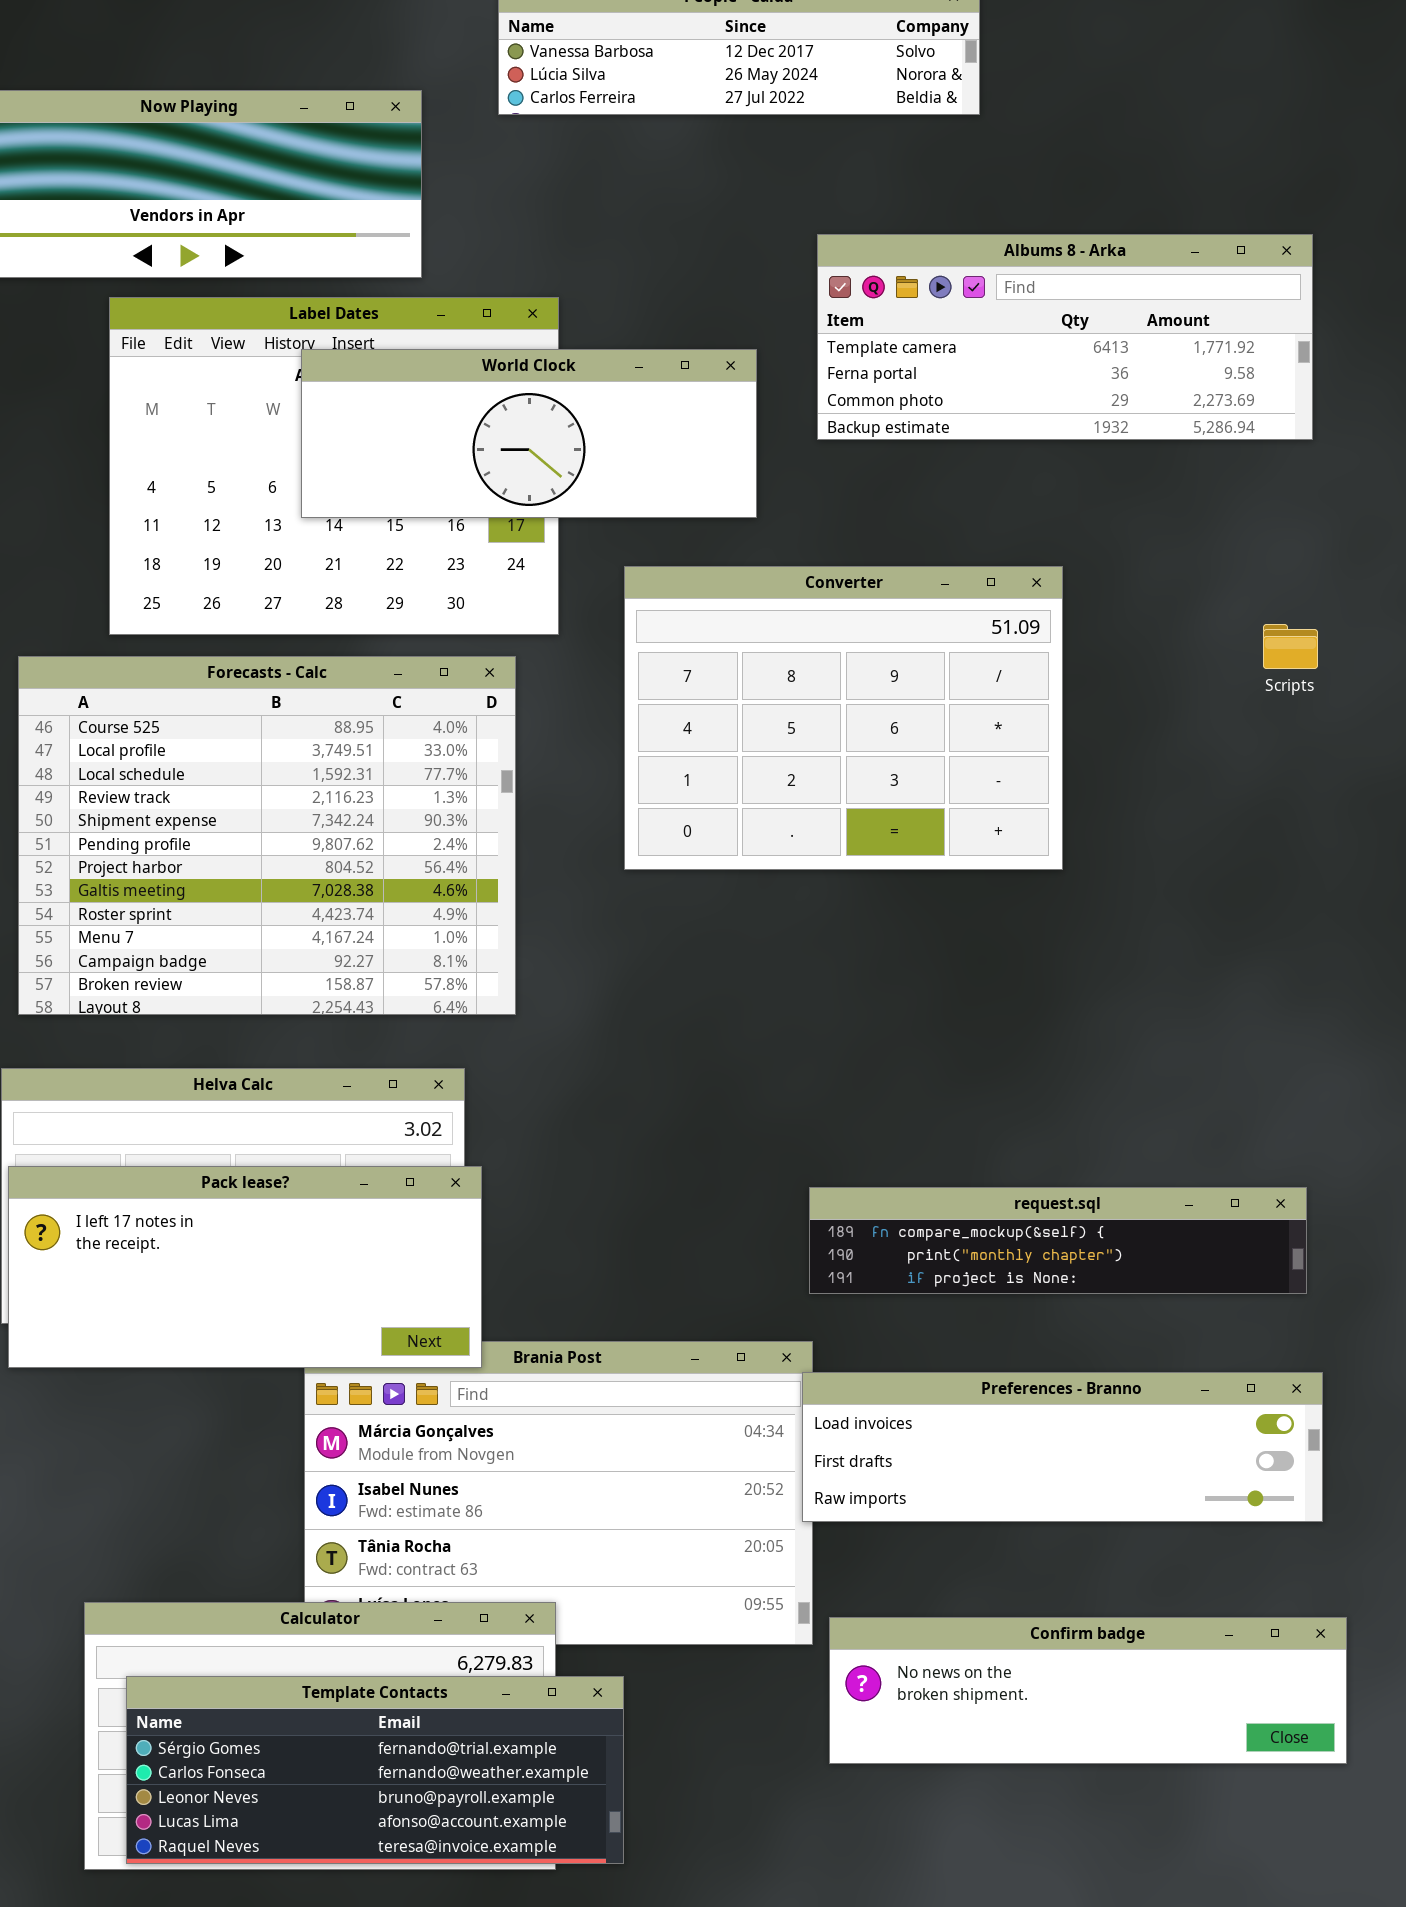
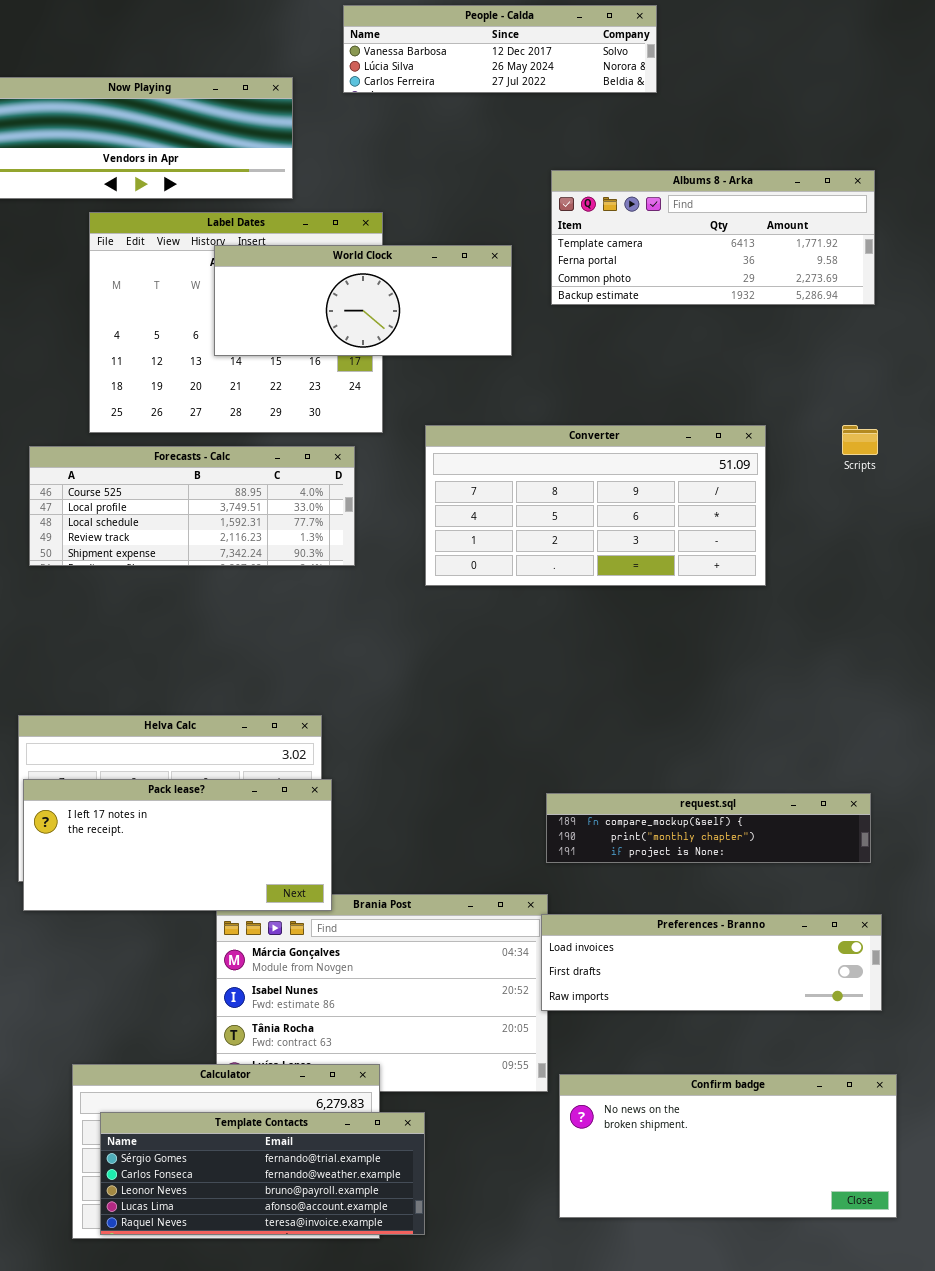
Converter: [624,566,1063,870] -> [425,425,766,586], resized
Forecasts - Calc: [18,656,516,1015] -> [29,446,355,566], resized
Confirm badge: [829,1617,1347,1764] -> [559,1074,897,1218], resized

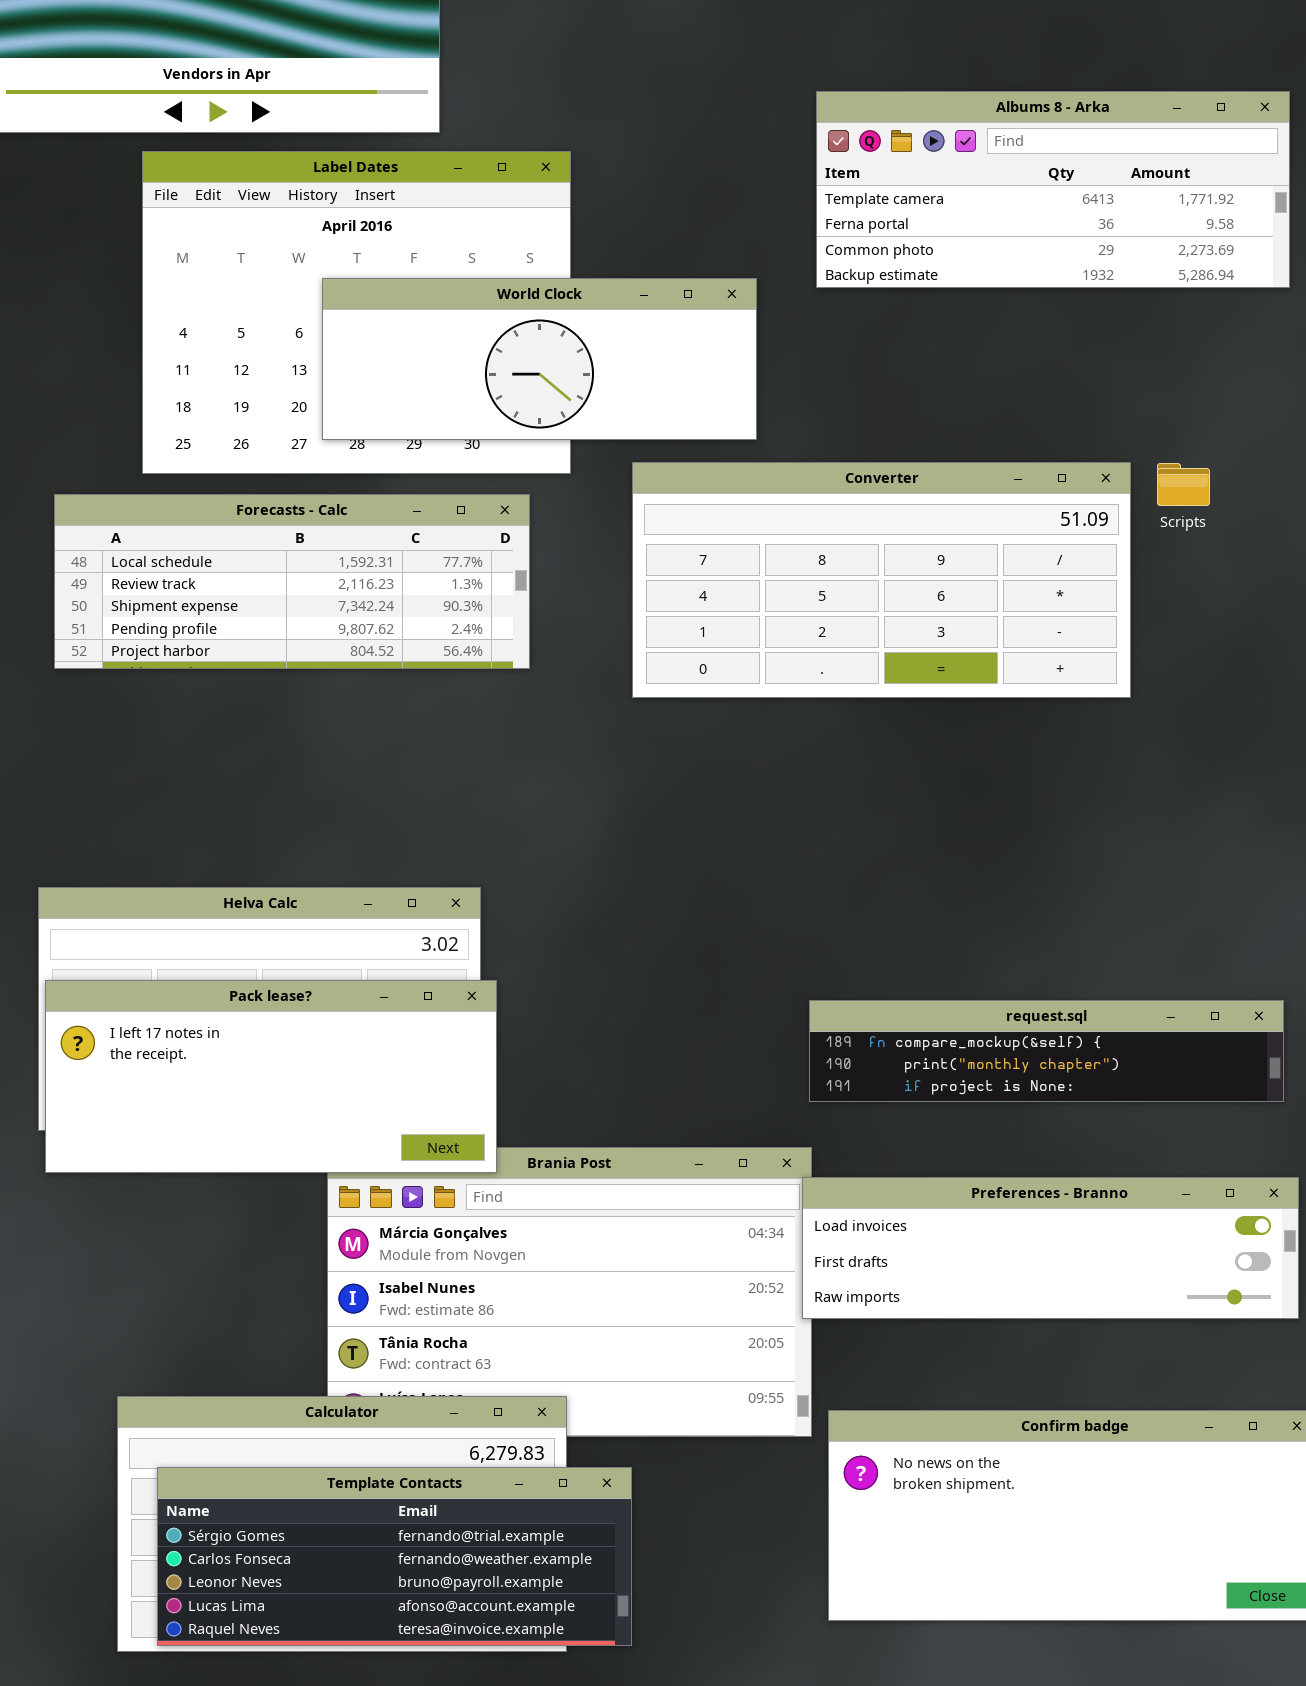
World Clock: [214,245,512,356] -> [322,278,757,440], moved
Scripts: [842,425,878,455] -> [1157,463,1210,506], moved
Forecasts - Calc: [29,446,355,566] -> [54,494,530,669], scrolled down 2 rows

